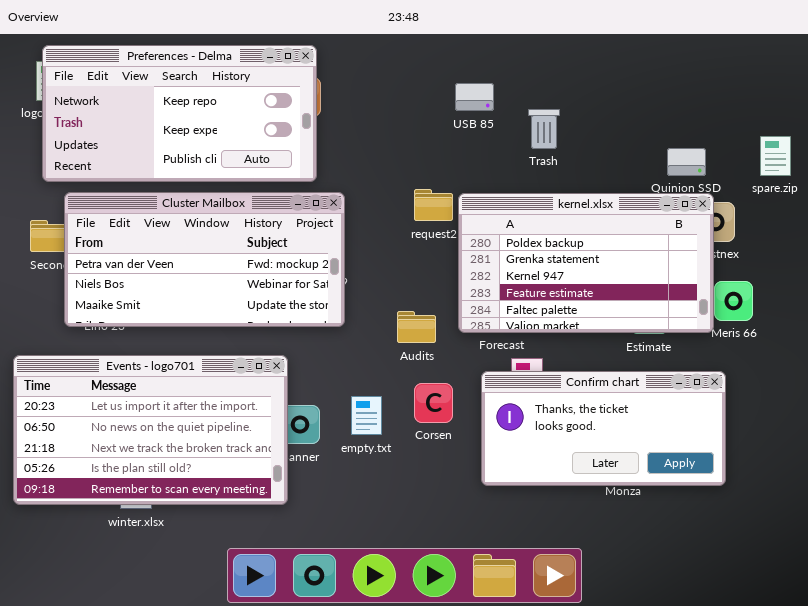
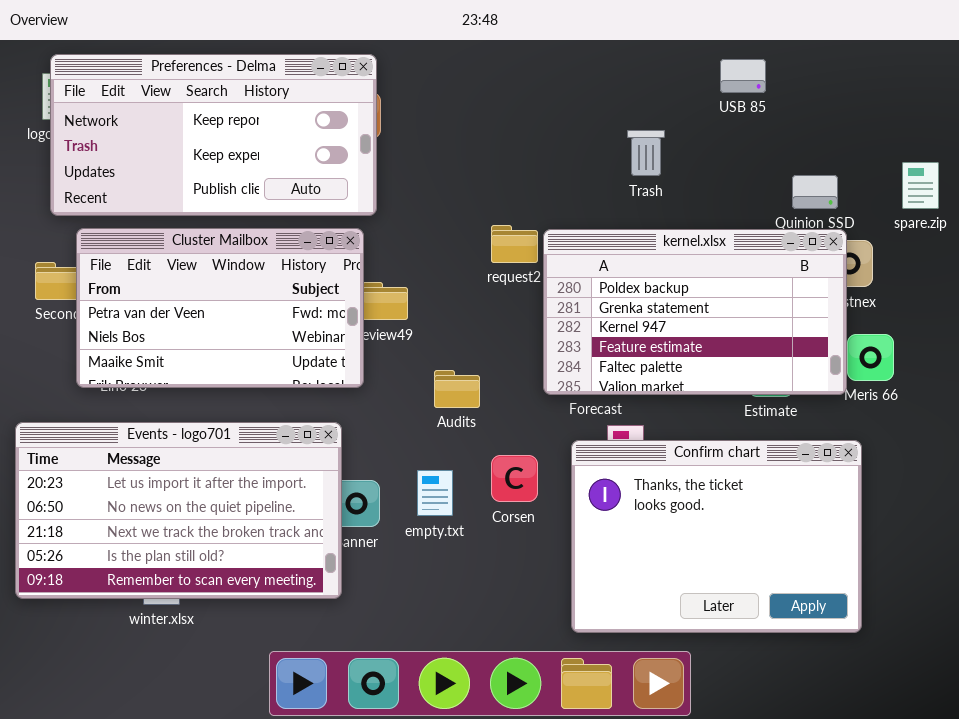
USB 85: [455,83,494,111] -> [720,59,766,93], moved
Cluster Mailbox: [64,192,345,327] -> [76,228,364,388], resized
Audits: [397,311,436,343] -> [434,370,480,408], moved
Confirm chart: [481,371,726,486] -> [571,440,862,633], resized

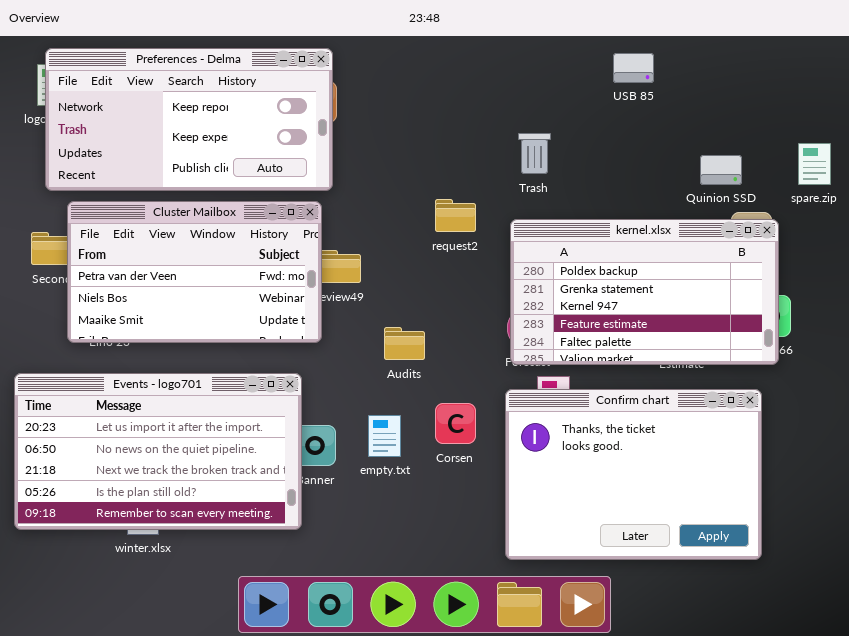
USB 85: [720,59,766,93] -> [613,53,654,83], moved
Trash: [627,130,665,176] -> [518,133,551,174], moved
kernel.xlsx: [543,229,847,395] -> [510,219,779,365], moved

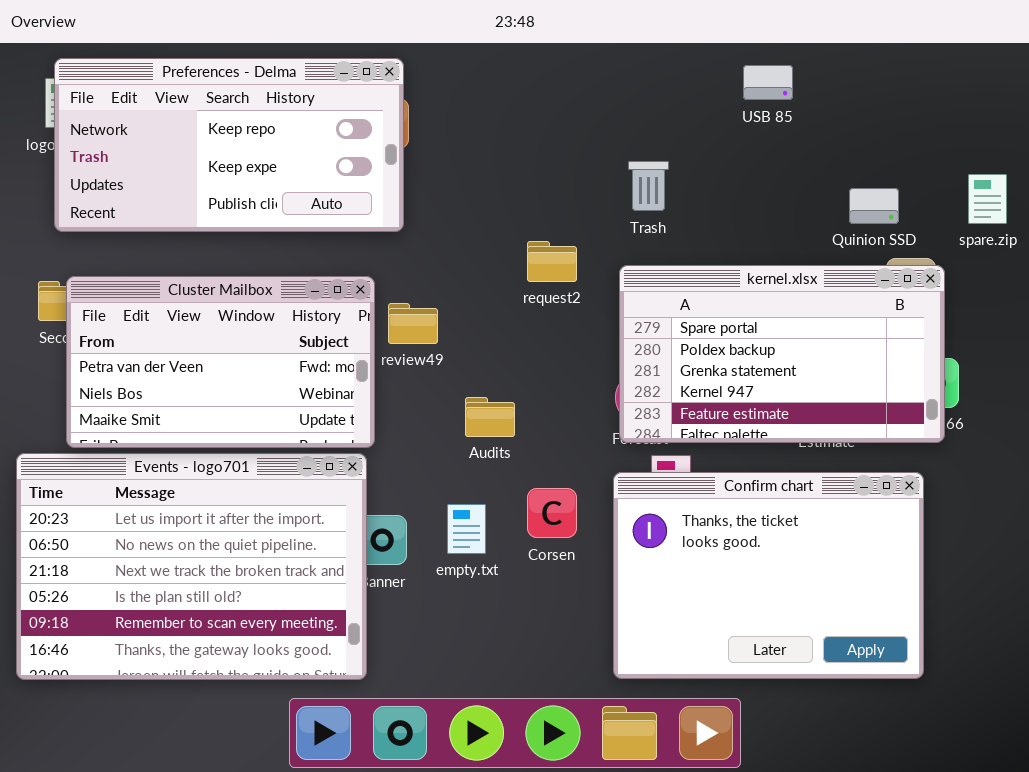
Cluster Mailbox: [67,201,322,343] -> [66,276,375,448], moved
kernel.xlsx: [510,219,779,365] -> [619,265,945,443], scrolled up 1 row
Events - logo701: [14,373,302,530] -> [16,453,367,680], resized

